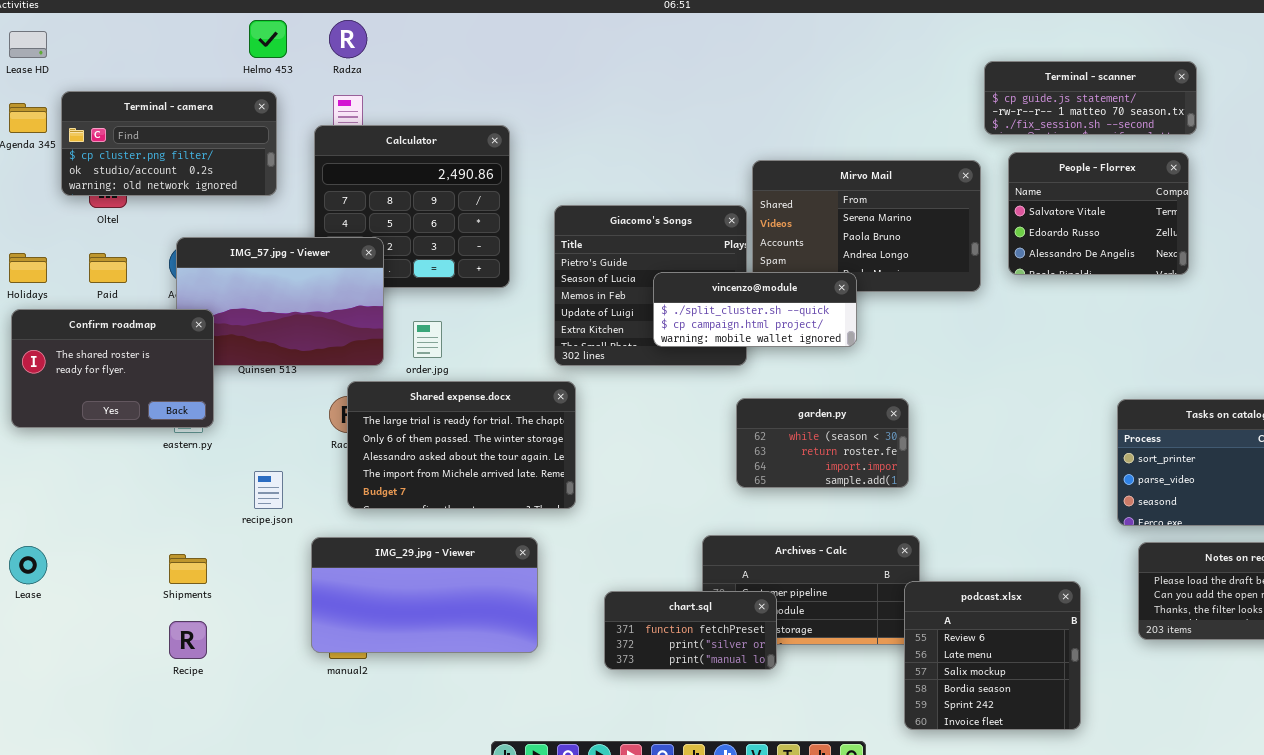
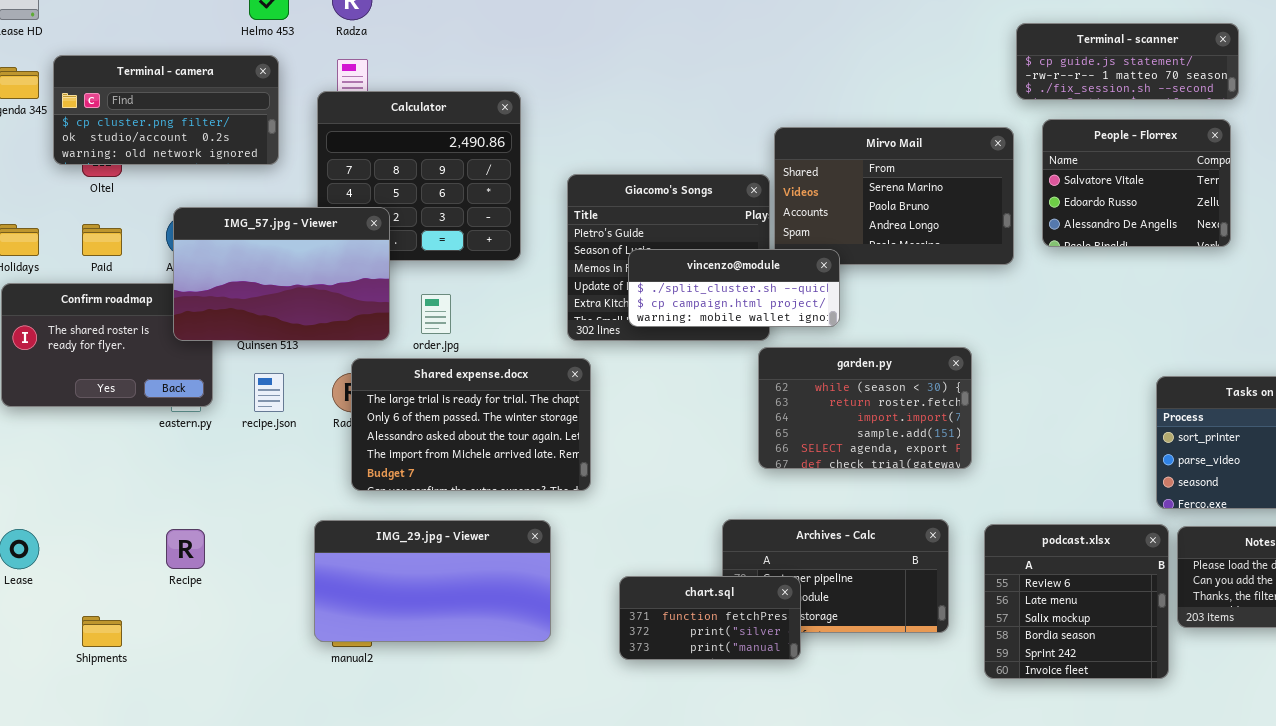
IMG_57.jpg - Viewer: [176,237,384,366] -> [173,207,390,341], raised
vincenzo@module: [653,272,857,347] -> [628,249,840,327], moved
garden.py: [736,398,909,488] -> [758,347,972,469], resized
recipe.json: [254,471,283,509] -> [254,373,284,412], moved
Shipments: [169,554,207,584] -> [82,616,122,647], moved
podcast.xlsx: [904,581,1081,730] -> [984,524,1169,679], moved
Recipe: [169,621,207,659] -> [166,529,205,569], moved

